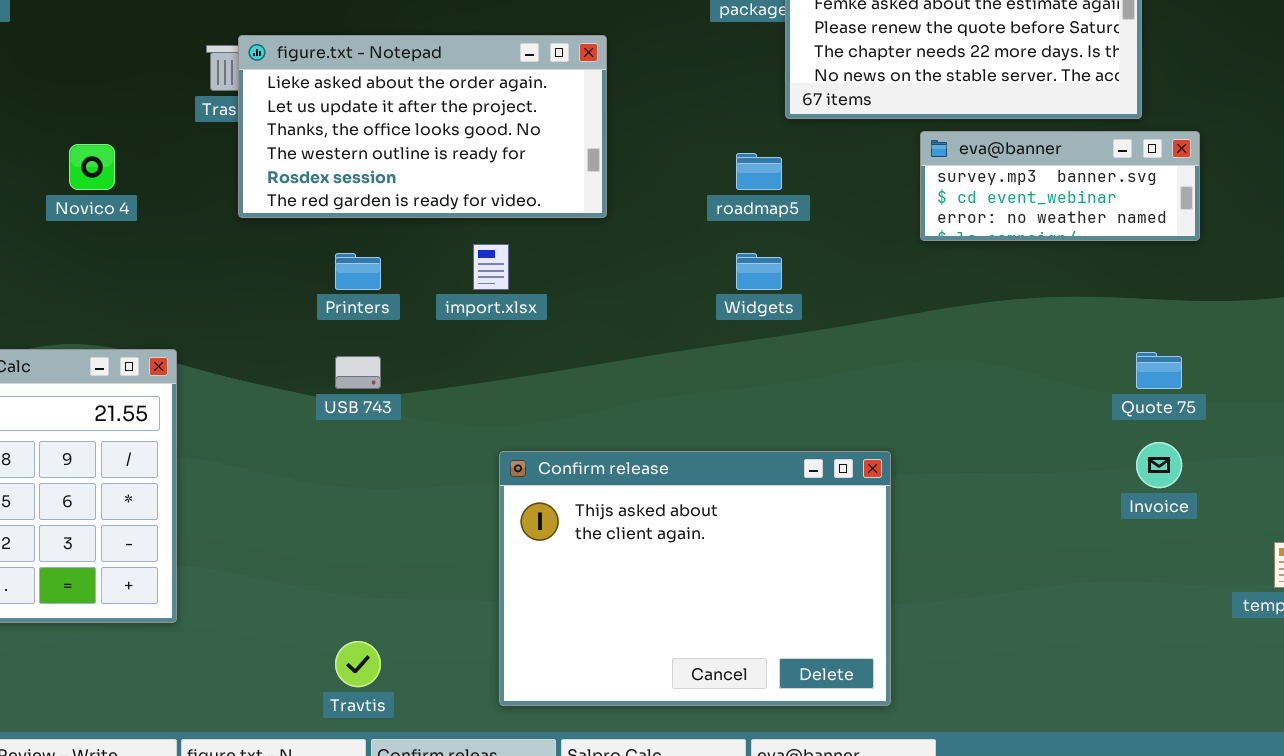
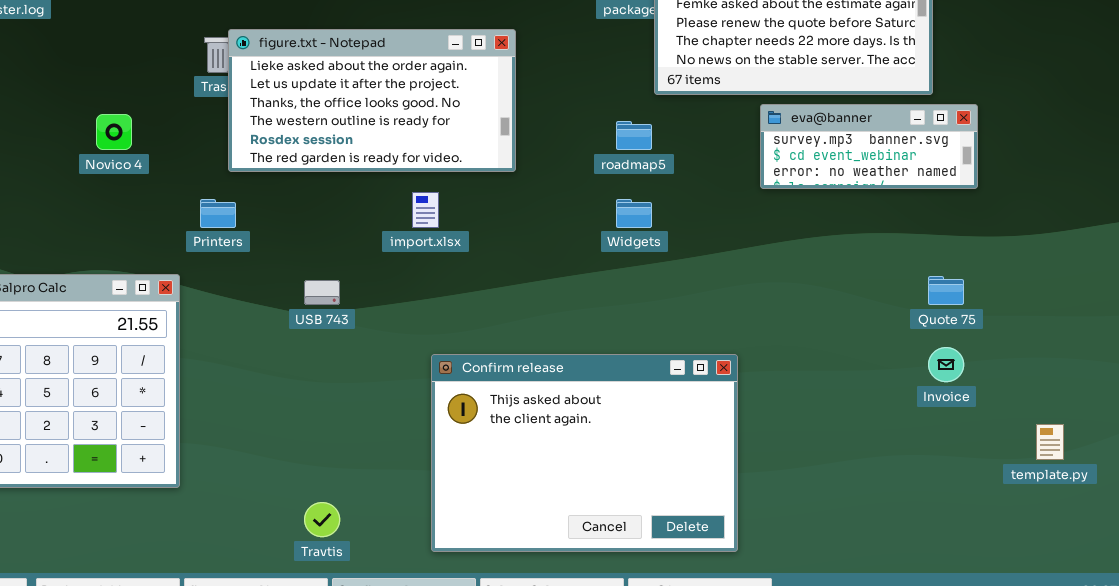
Printers: [335,253,381,290] -> [200,199,236,228], moved

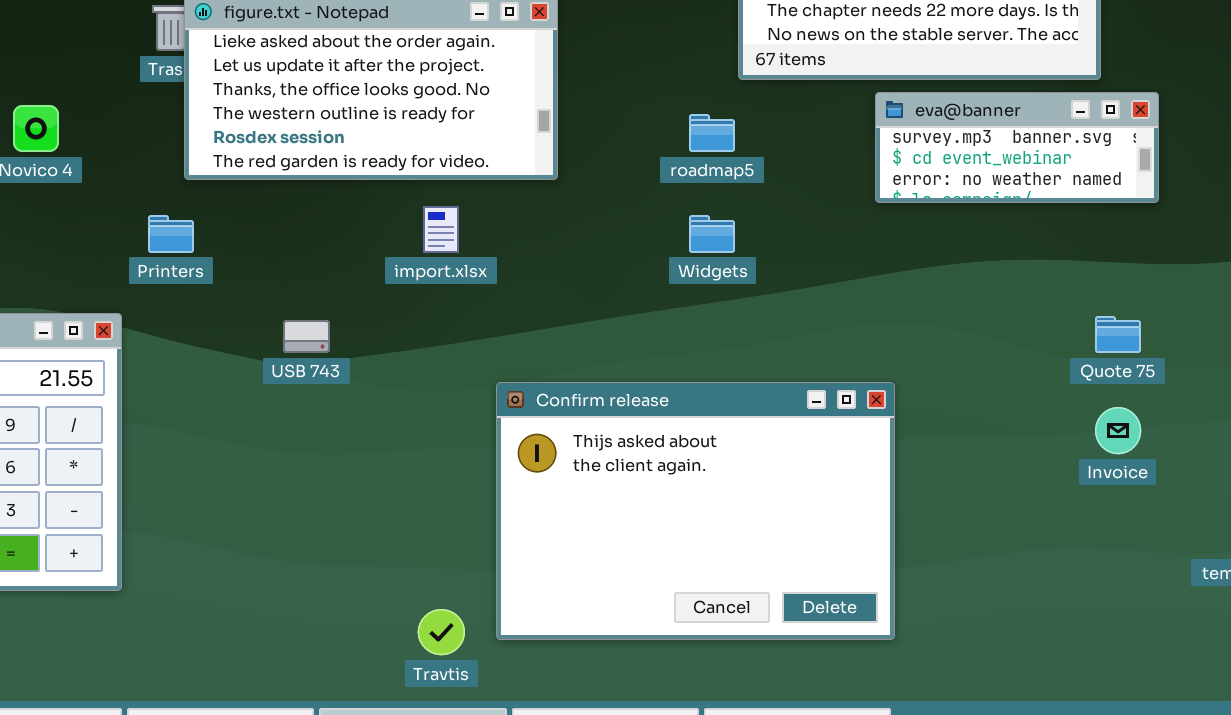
Confirm release: [431,354,738,552] -> [496,382,895,640], moved
Travtis: [304,502,340,537] -> [418,609,465,655], moved

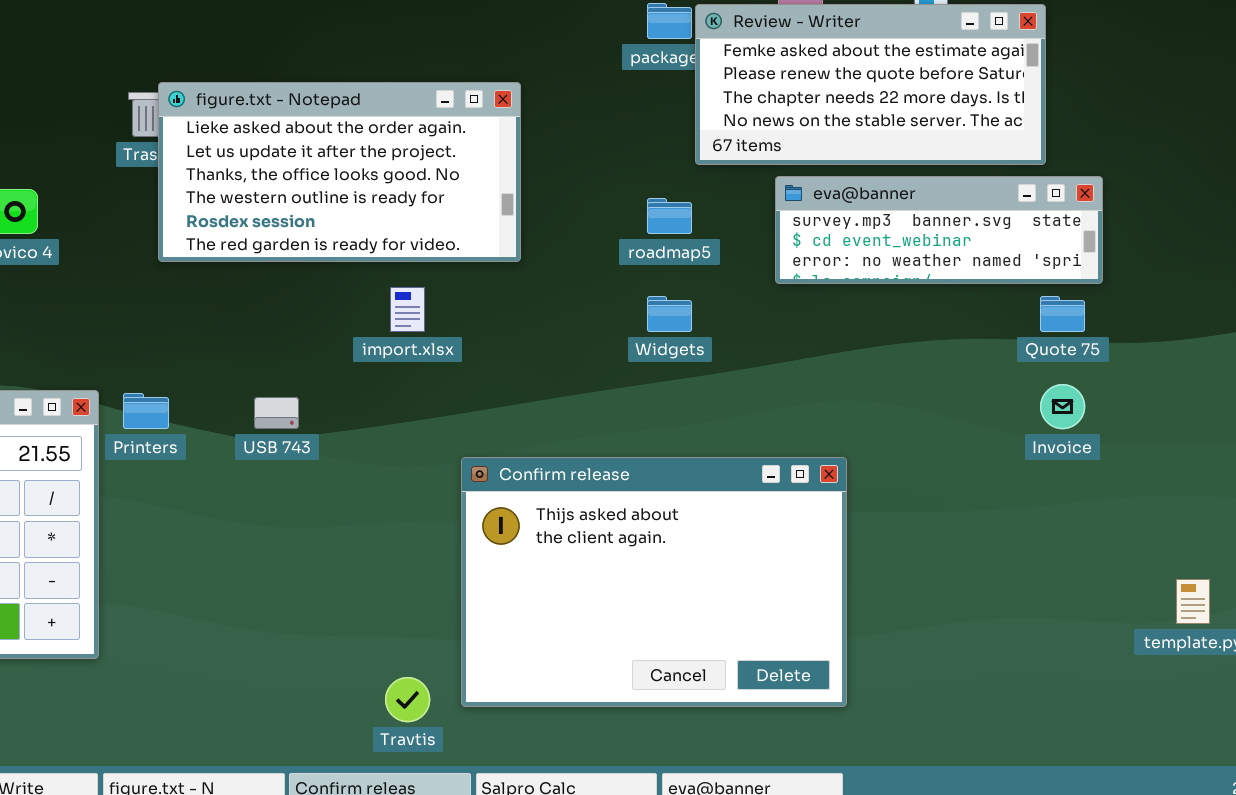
eva@banner: [875,92,1159,203] -> [775,176,1103,284], resized
Printers: [148,215,194,253] -> [123,393,169,429], moved
Quote 75: [1095,316,1141,353] -> [1040,296,1085,332], moved
Invoice: [1095,407,1141,454] -> [1040,384,1085,429], moved

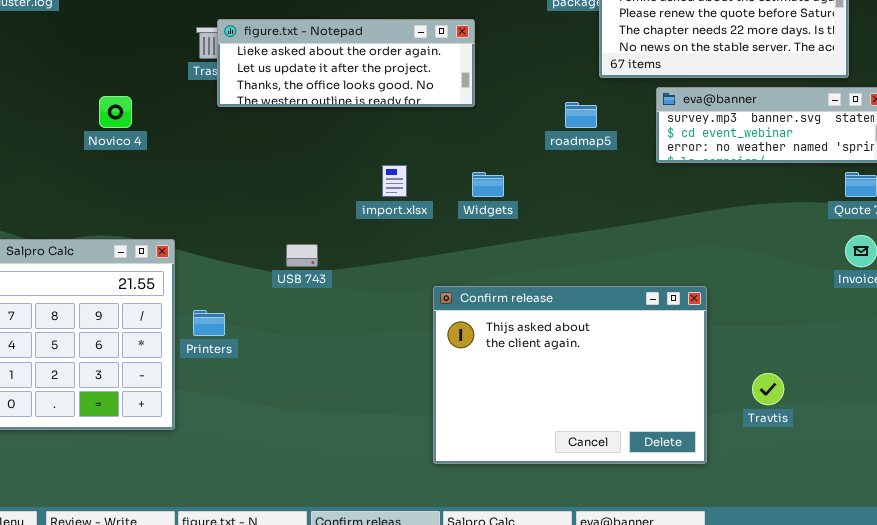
figure.txt - Notepad: [158,82,521,262] -> [217,19,475,107], resized
Widgets: [647,296,692,332] -> [472,172,504,197], moved
Printers: [123,393,169,429] -> [193,310,225,336], moved
Travtis: [385,677,430,722] -> [752,373,784,405], moved

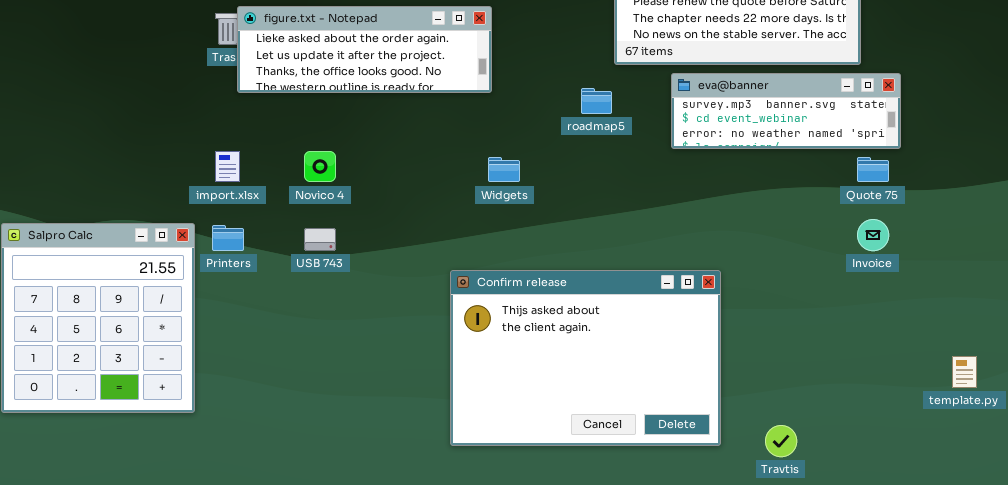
Novico 4: [99,96,132,128] -> [304,151,336,182], moved
import.xlsx: [382,165,407,197] -> [215,151,240,182], moved
Printers: [193,310,225,336] -> [212,225,244,251], moved
Travtis: [752,373,784,405] -> [765,425,797,457], moved

